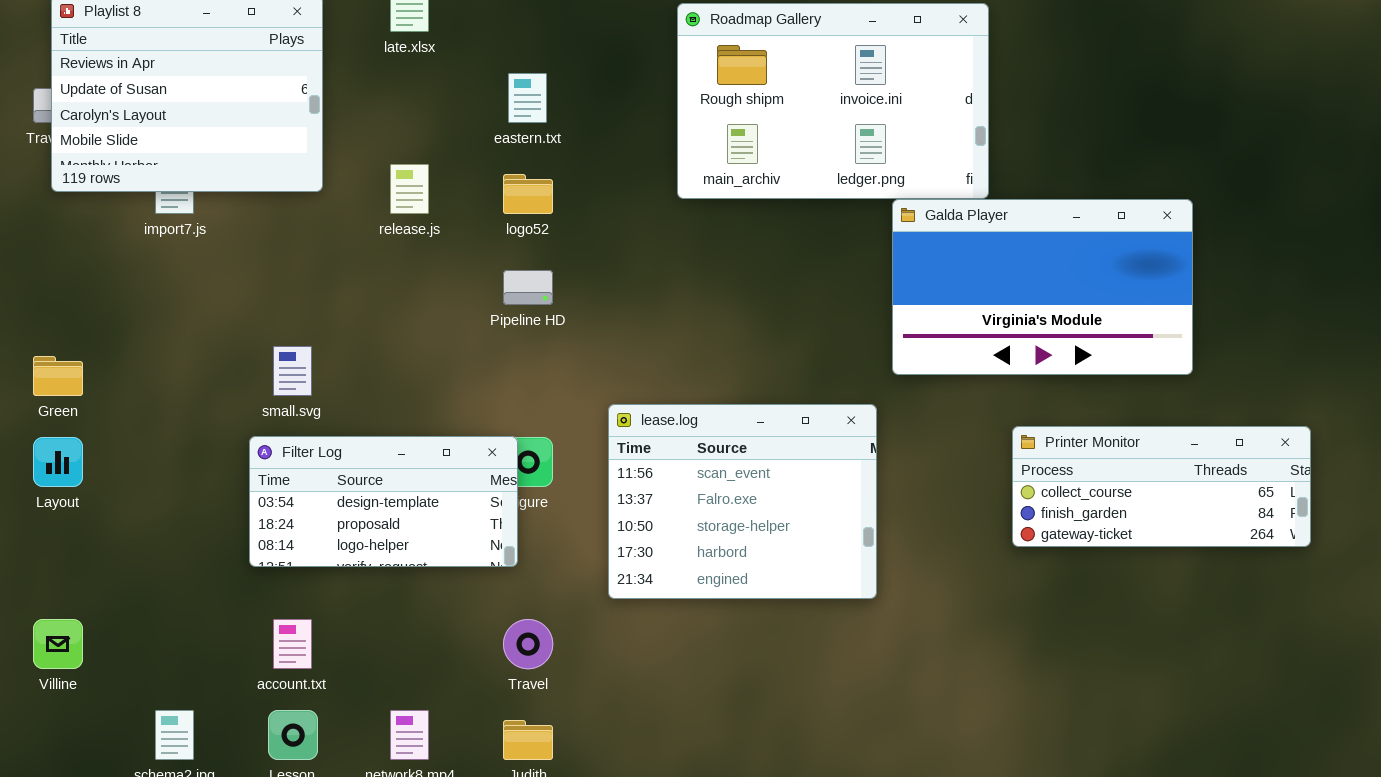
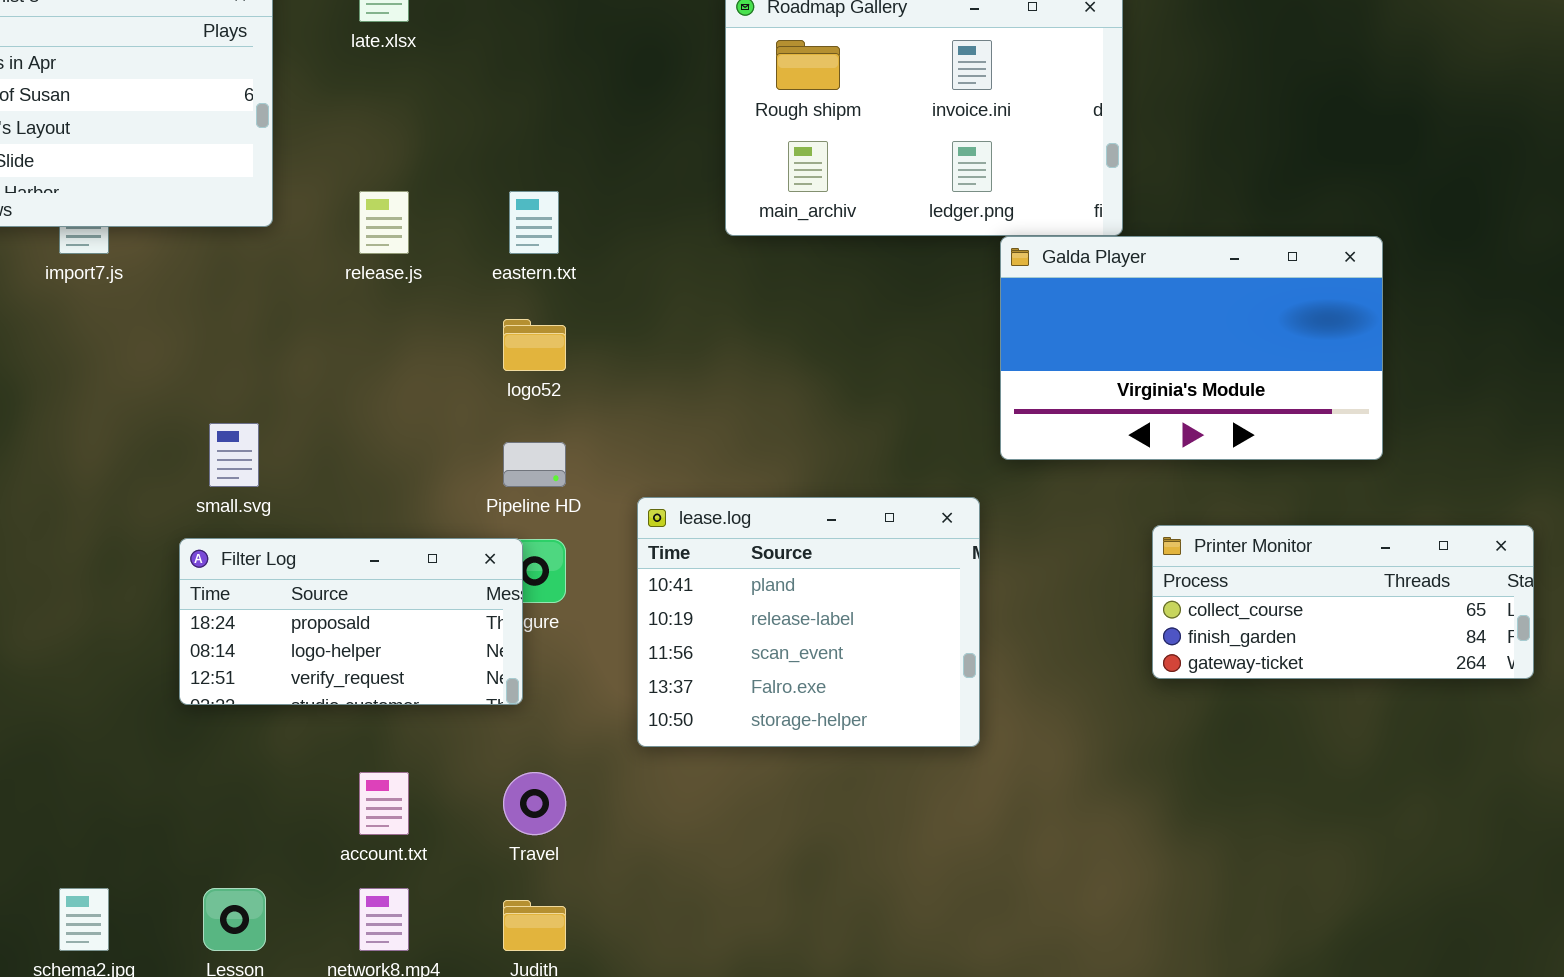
eastern.txt: [508,73,547,123] -> [509,191,559,254], moved
logo52: [503,174,553,214] -> [503,319,566,371], moved
Pipeline HD: [503,270,553,305] -> [503,442,566,487], moved
lease.log: [608,404,877,599] -> [637,497,980,747], scrolled up 2 rows
Filter Log: [249,436,518,567] -> [179,538,523,705], scrolled down 1 row
account.txt: [273,619,312,669] -> [359,772,409,835], moved

